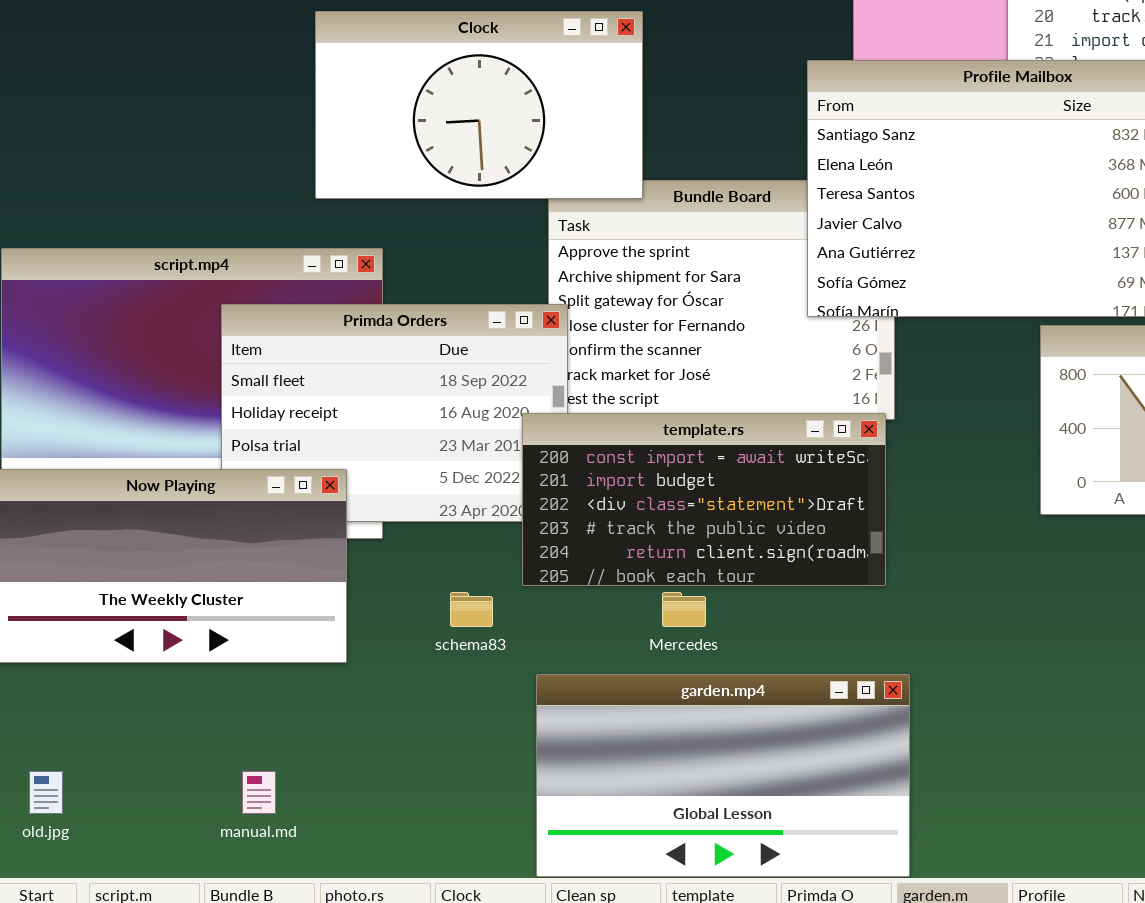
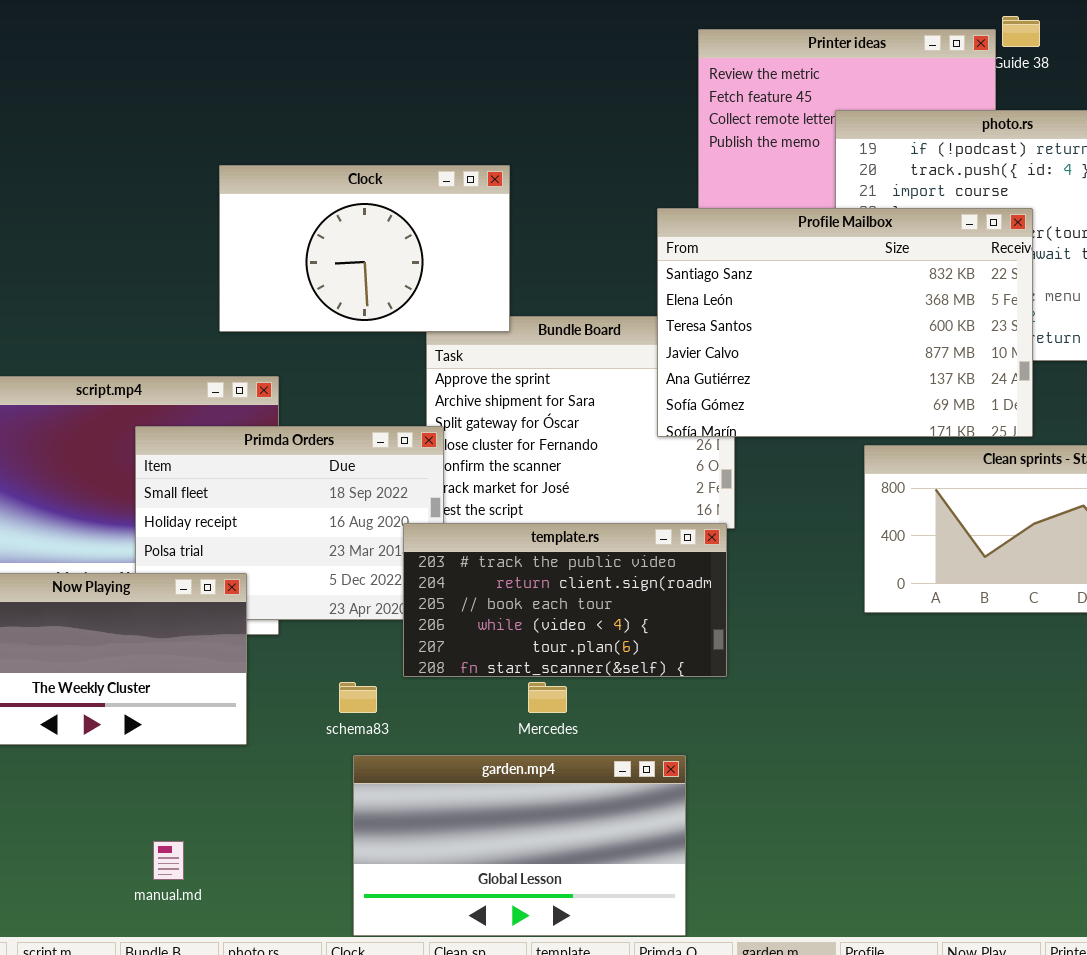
template.rs: [522,413,886,586] -> [403,523,727,677], scrolled down 3 rows
garden.mp4: [536,674,910,877] -> [353,755,686,936], moved

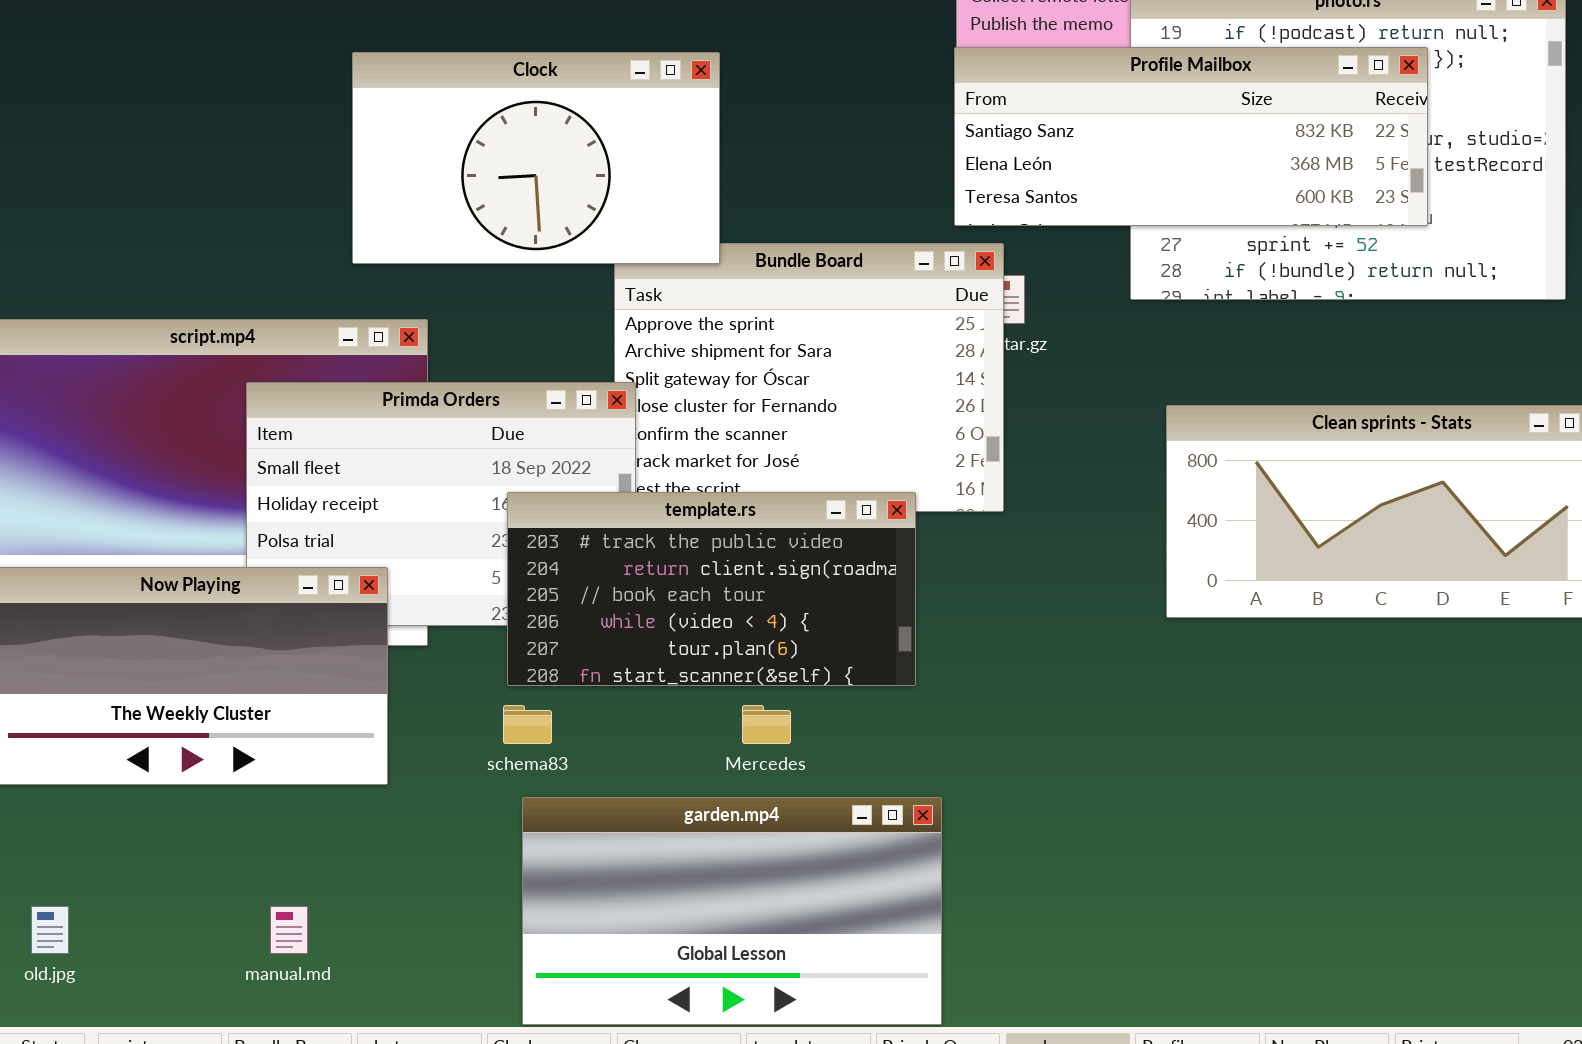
Profile Mailbox: [657,208,1033,437] -> [954,47,1428,226], moved, resized
template.rs: [403,523,727,677] -> [507,492,916,686], moved

